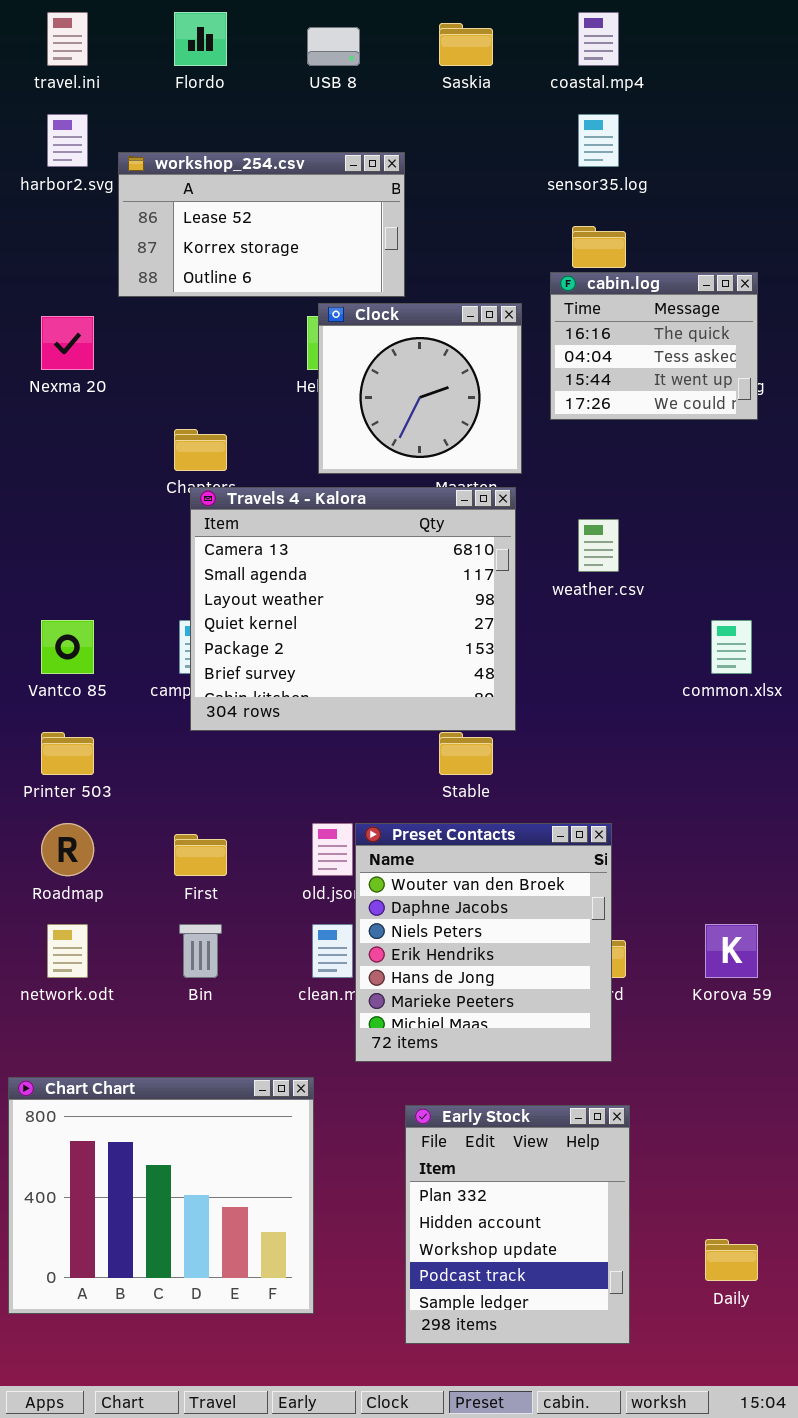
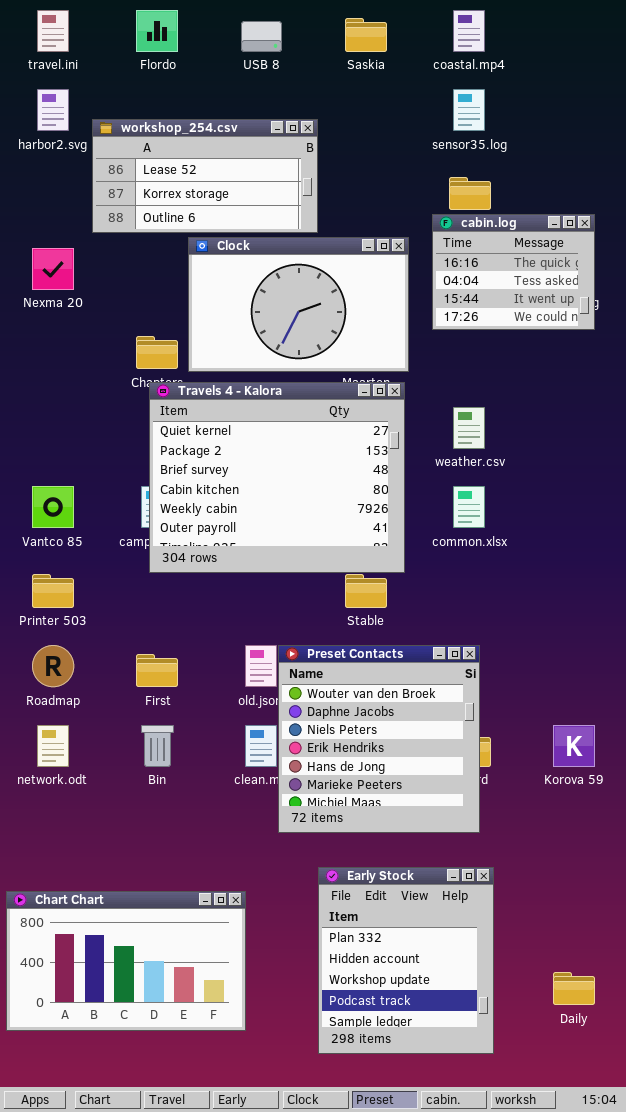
Clock: [318,303,522,474] -> [188,237,409,372], resized
Travels 4 - Kalora: [190,487,516,731] -> [149,382,405,573], scrolled down 3 rows
common.xlsx: [711,620,752,674] -> [453,486,485,528], moved
Chart Chart: [8,1077,314,1314] -> [6,891,246,1031], resized

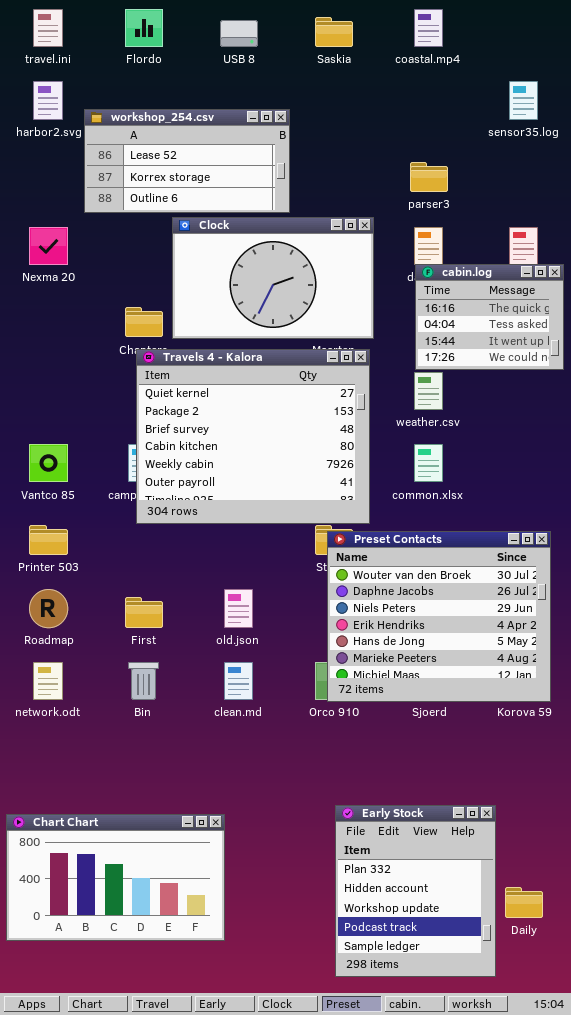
sensor35.log: [453,89,485,131] -> [509,81,538,120], moved
cabin.log: [432,214,595,330] -> [415,264,564,370], moved
Preset Contacts: [278,645,480,833] -> [327,531,551,702], moved, resized
Early Stock: [318,867,494,1054] -> [335,805,496,977], moved

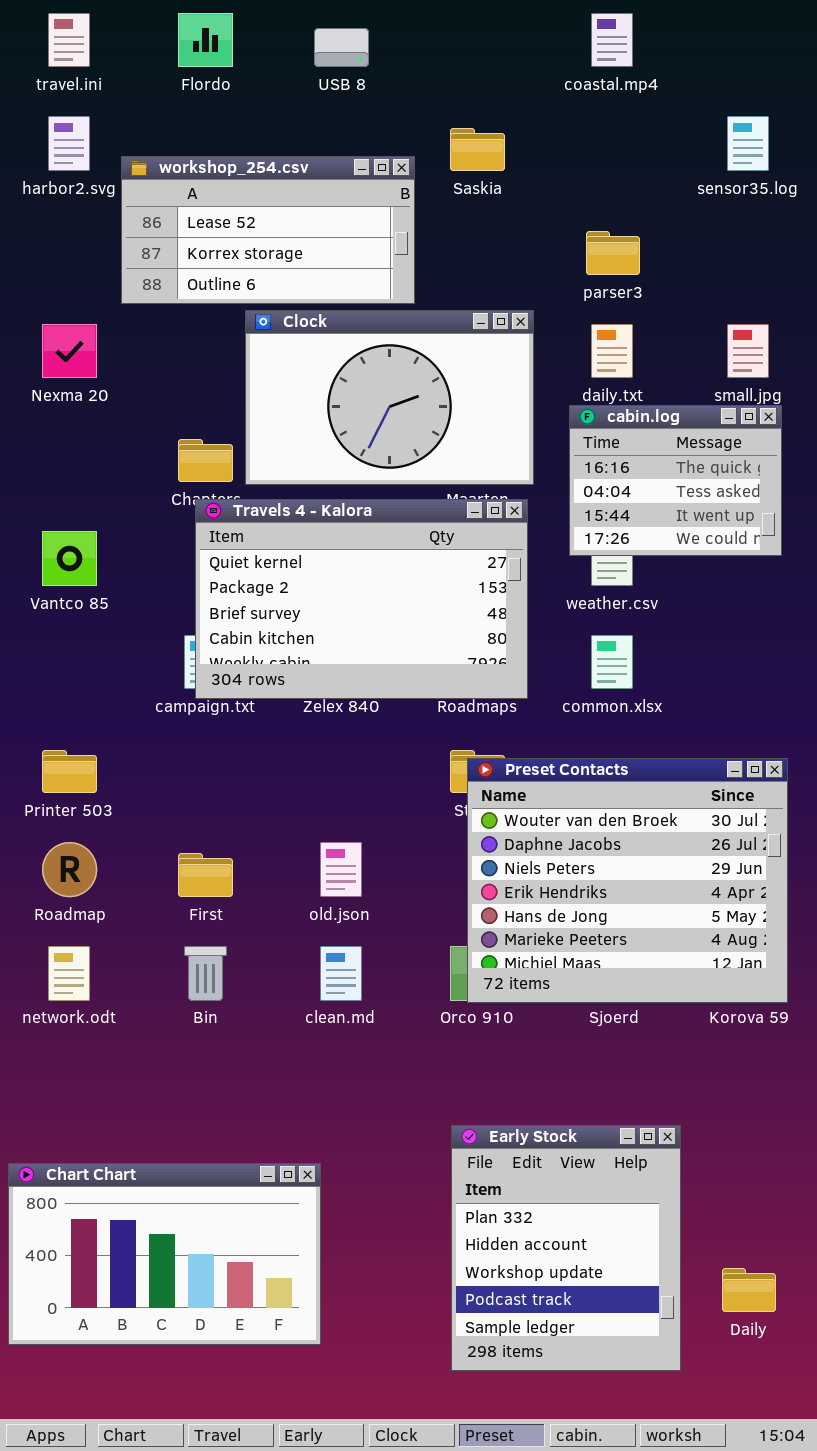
Saskia: [315,17,353,47] -> [450,128,505,171], moved
cabin.log: [415,264,564,370] -> [569,405,782,556], moved
Travels 4 - Kalora: [136,349,370,524] -> [195,499,528,699], resized
Vantco 85: [29,444,68,482] -> [42,531,97,586], moved
Early Stock: [335,805,496,977] -> [451,1125,681,1371], moved

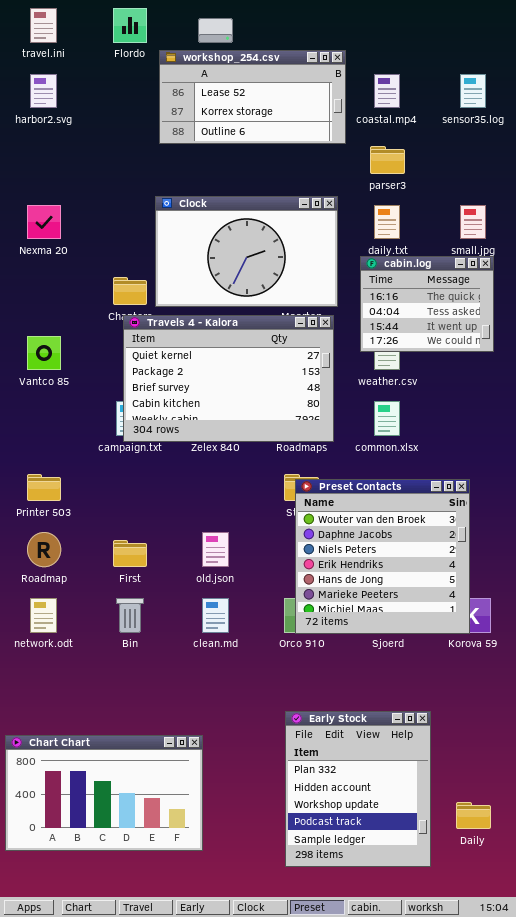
coastal.mp4: [591,13,633,67] -> [374,74,400,108], moved
workshop_254.csv: [121,156,415,304] -> [159,50,346,144], moved
Preset Contacts: [467,758,788,1003] -> [295,479,470,634], resized

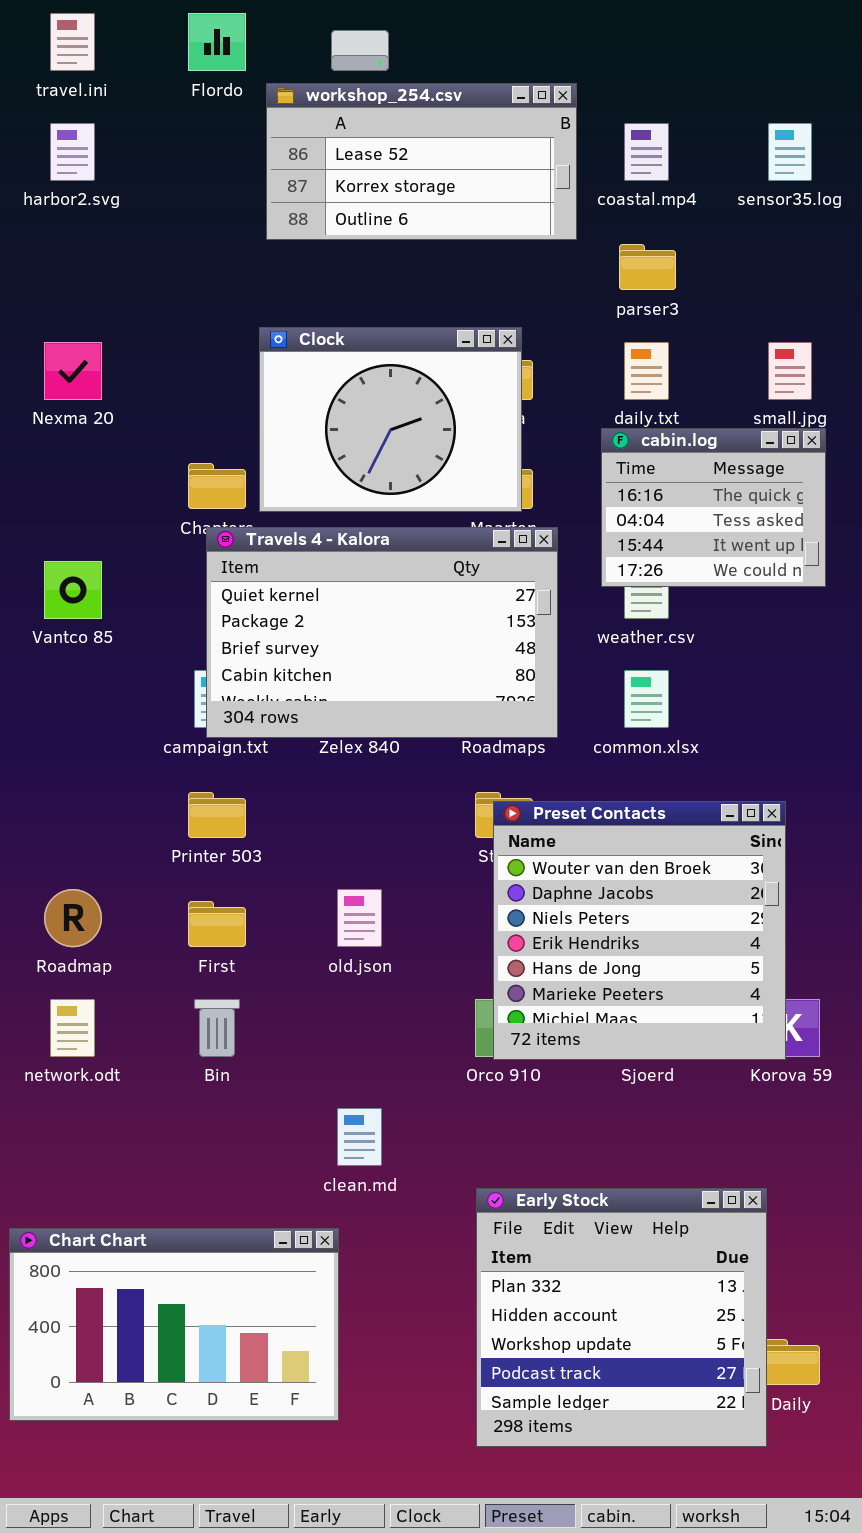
Clock: [155,196,338,307] -> [259,327,522,512], resized
Printer 503: [27,474,61,501] -> [188,792,246,838], moved
clean.md: [202,598,229,633] -> [337,1108,382,1166], moved
Early Stock: [285,711,431,867] -> [476,1188,767,1447], resized

